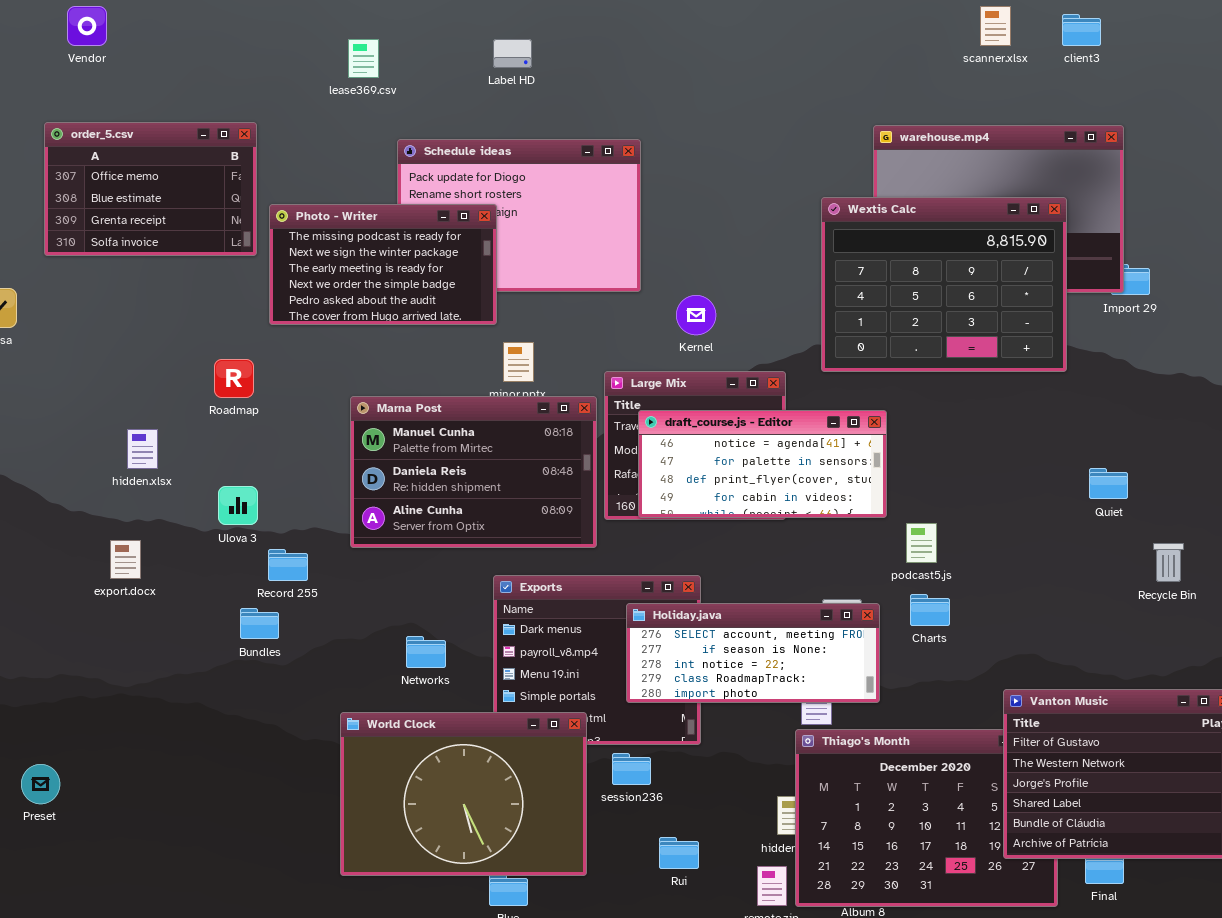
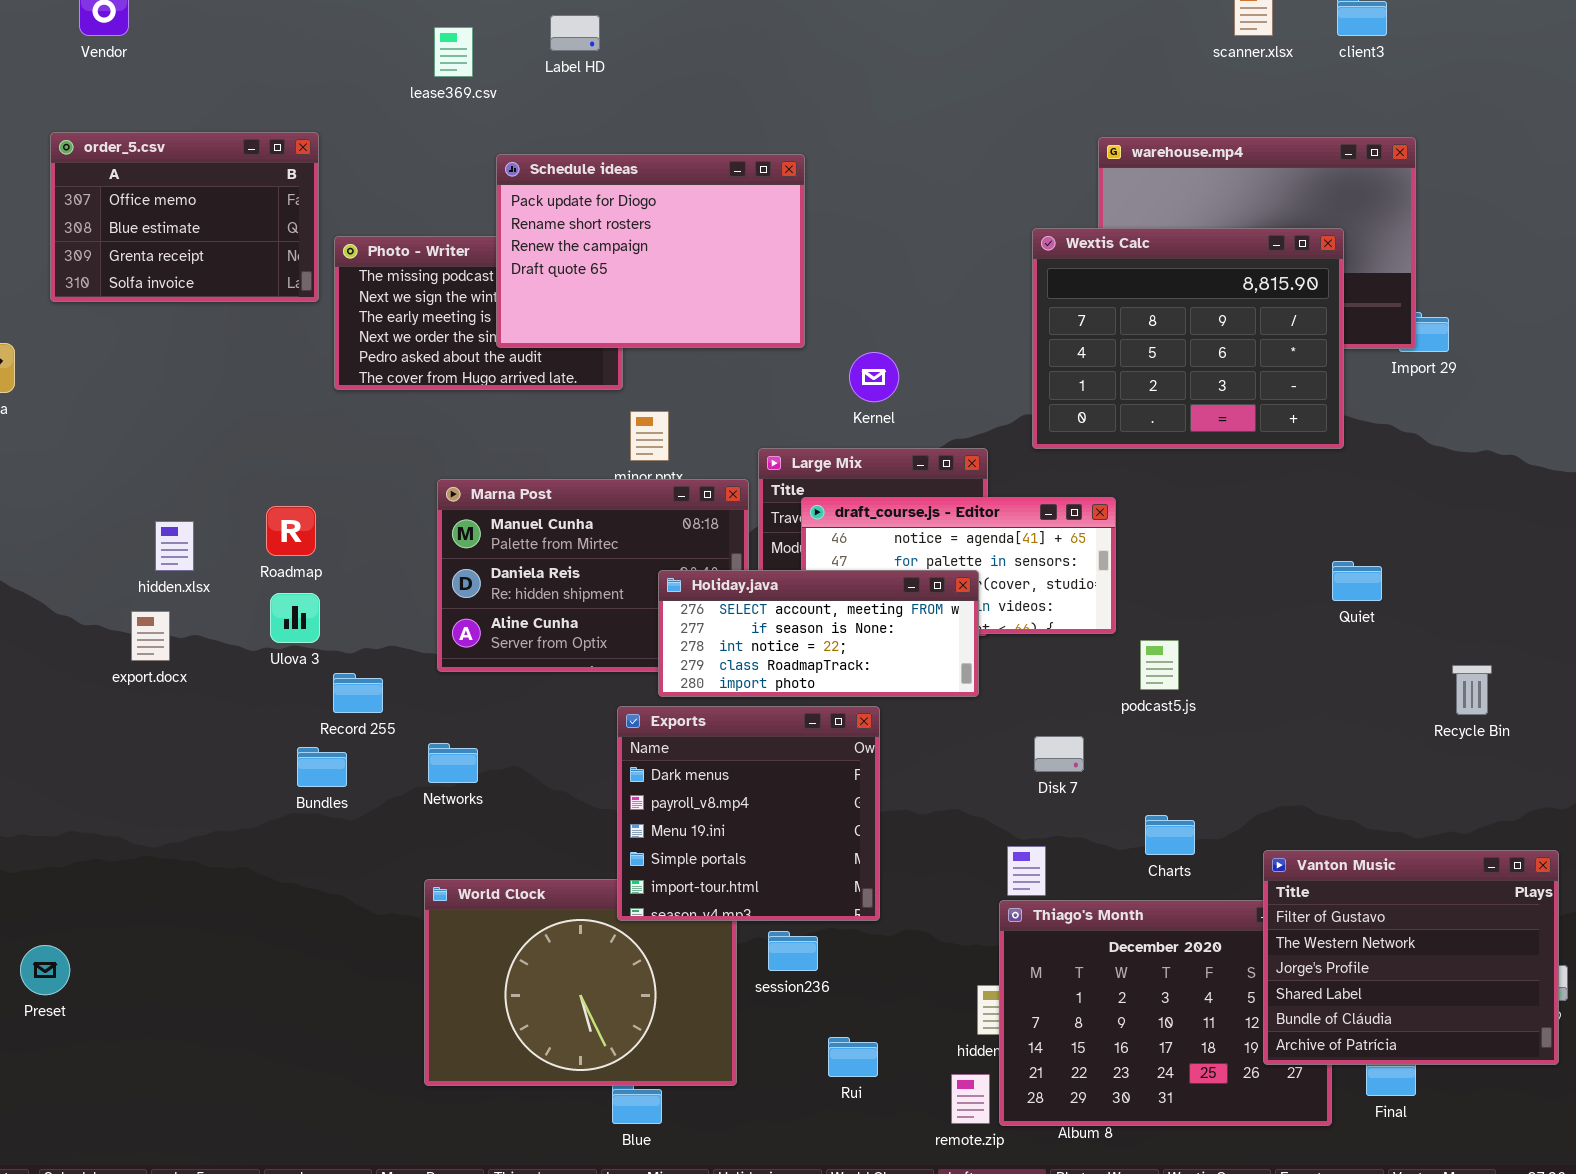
Label HD: [493,39,532,68] -> [550,15,600,51], moved
Schedule ideas: [397,139,641,292] -> [496,154,805,348], raised
Roadmap: [214,359,254,398] -> [266,506,316,556], moved
Quiet: [1089,468,1128,499] -> [1332,561,1382,601], moved
export.docx: [110,540,141,579] -> [131,611,170,661], moved
Exports: [493,575,701,745] -> [617,706,880,921], raised
Charts: [910,594,950,626] -> [1145,815,1195,855], moved
Holiday.java: [626,603,880,703] -> [658,570,979,697], moved
Networks: [406,636,446,668] -> [428,743,478,783], moved

